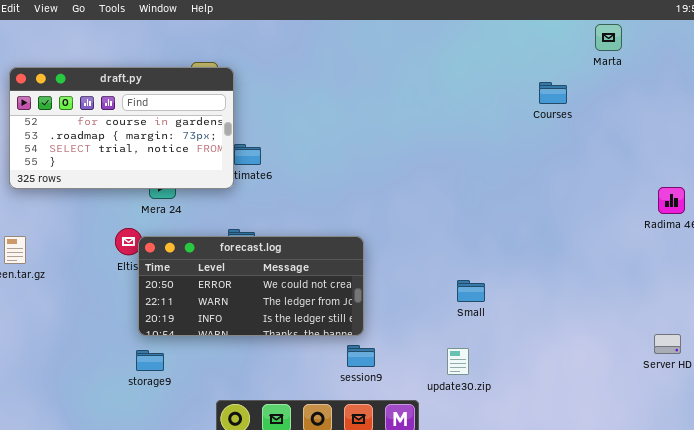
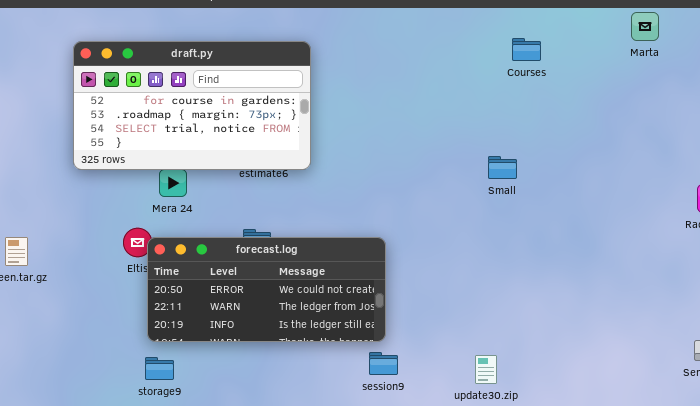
draft.py: [9,67,234,189] -> [73,41,311,170], moved
Courses: [539,82,567,104] -> [512,38,541,61], moved
Small: [457,280,485,302] -> [488,156,517,179], moved

